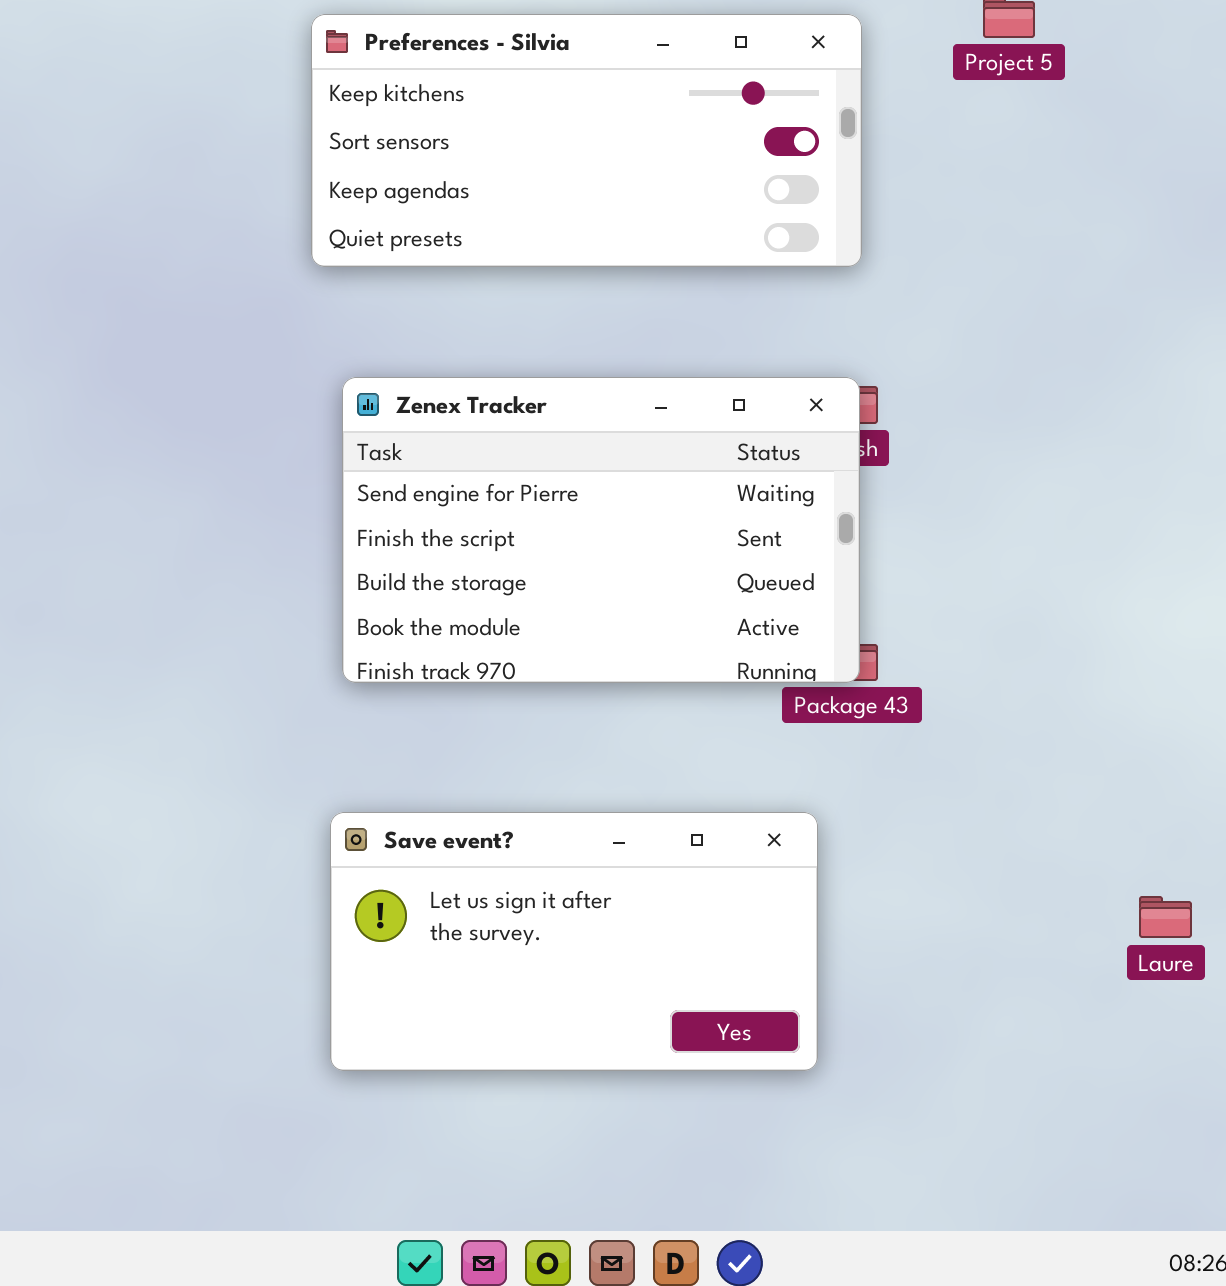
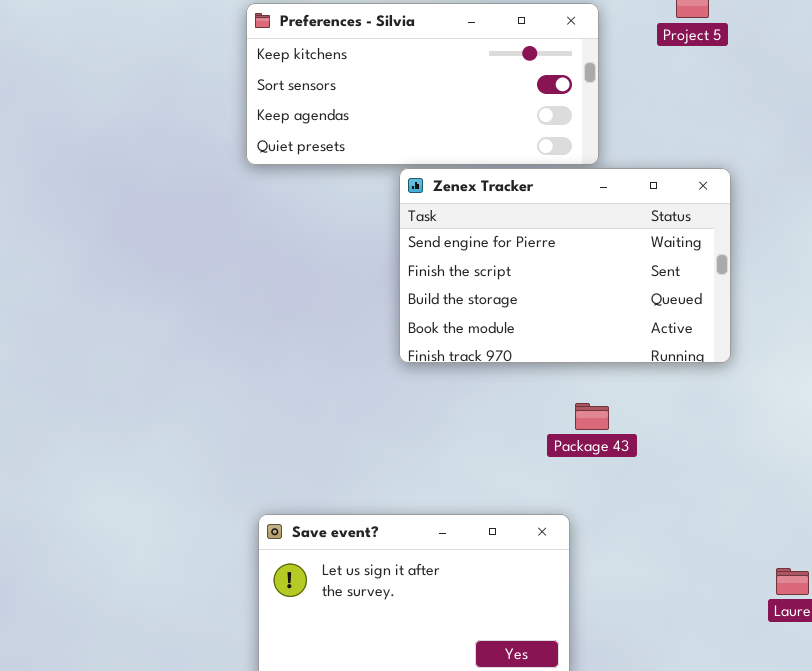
Zenex Tracker: [342,377,860,683] -> [399,168,731,363], moved

